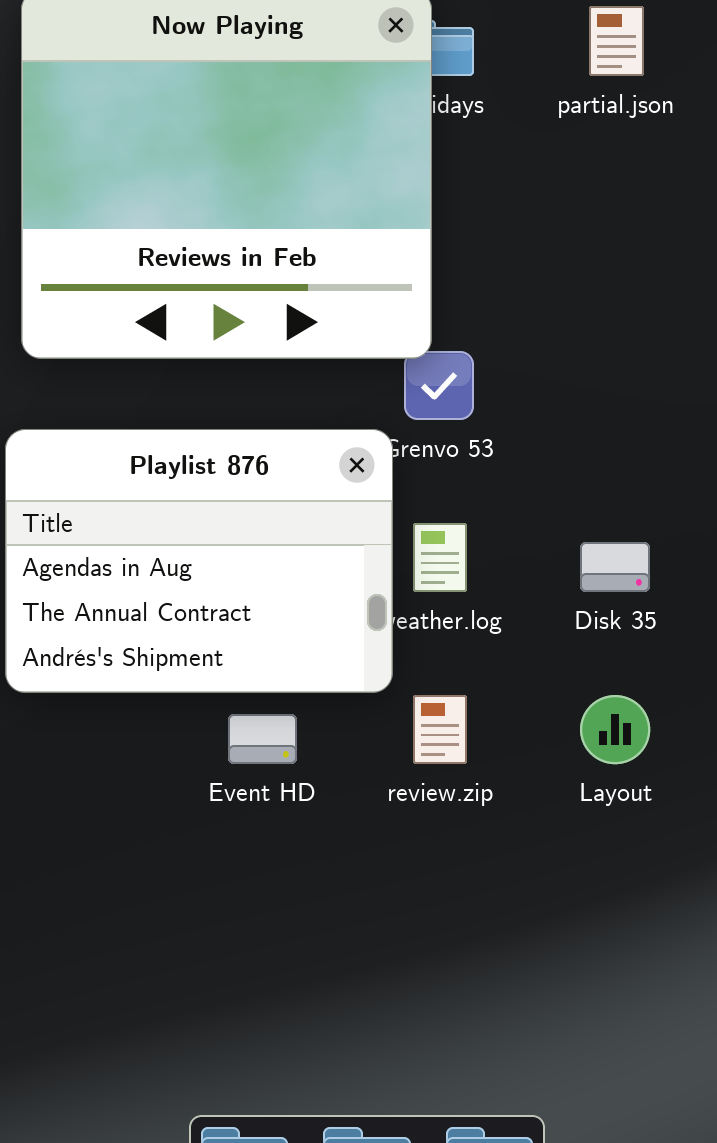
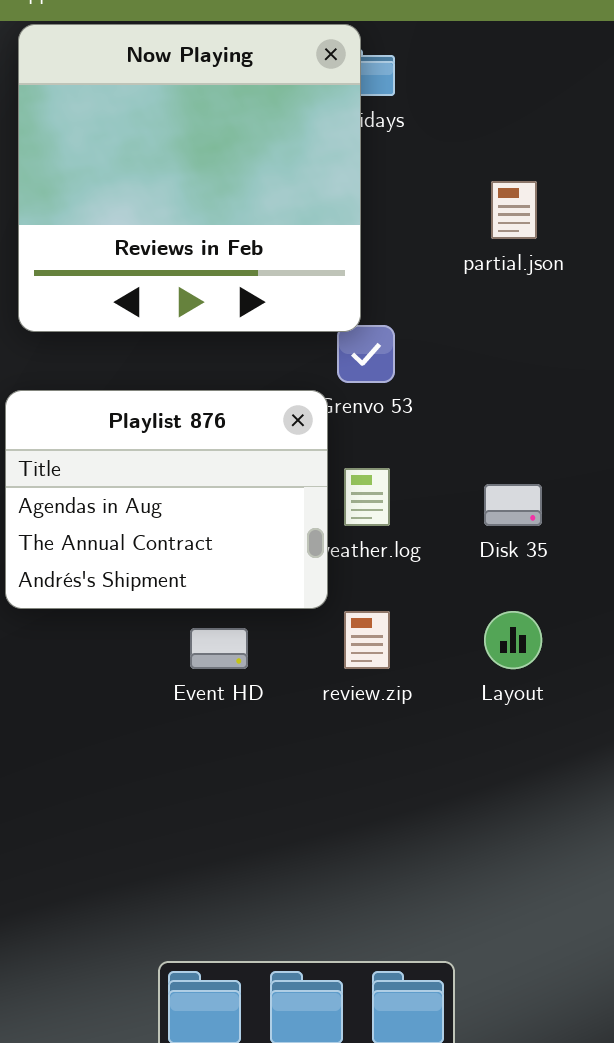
partial.json: [589,6,644,76] -> [491,181,537,239], moved

